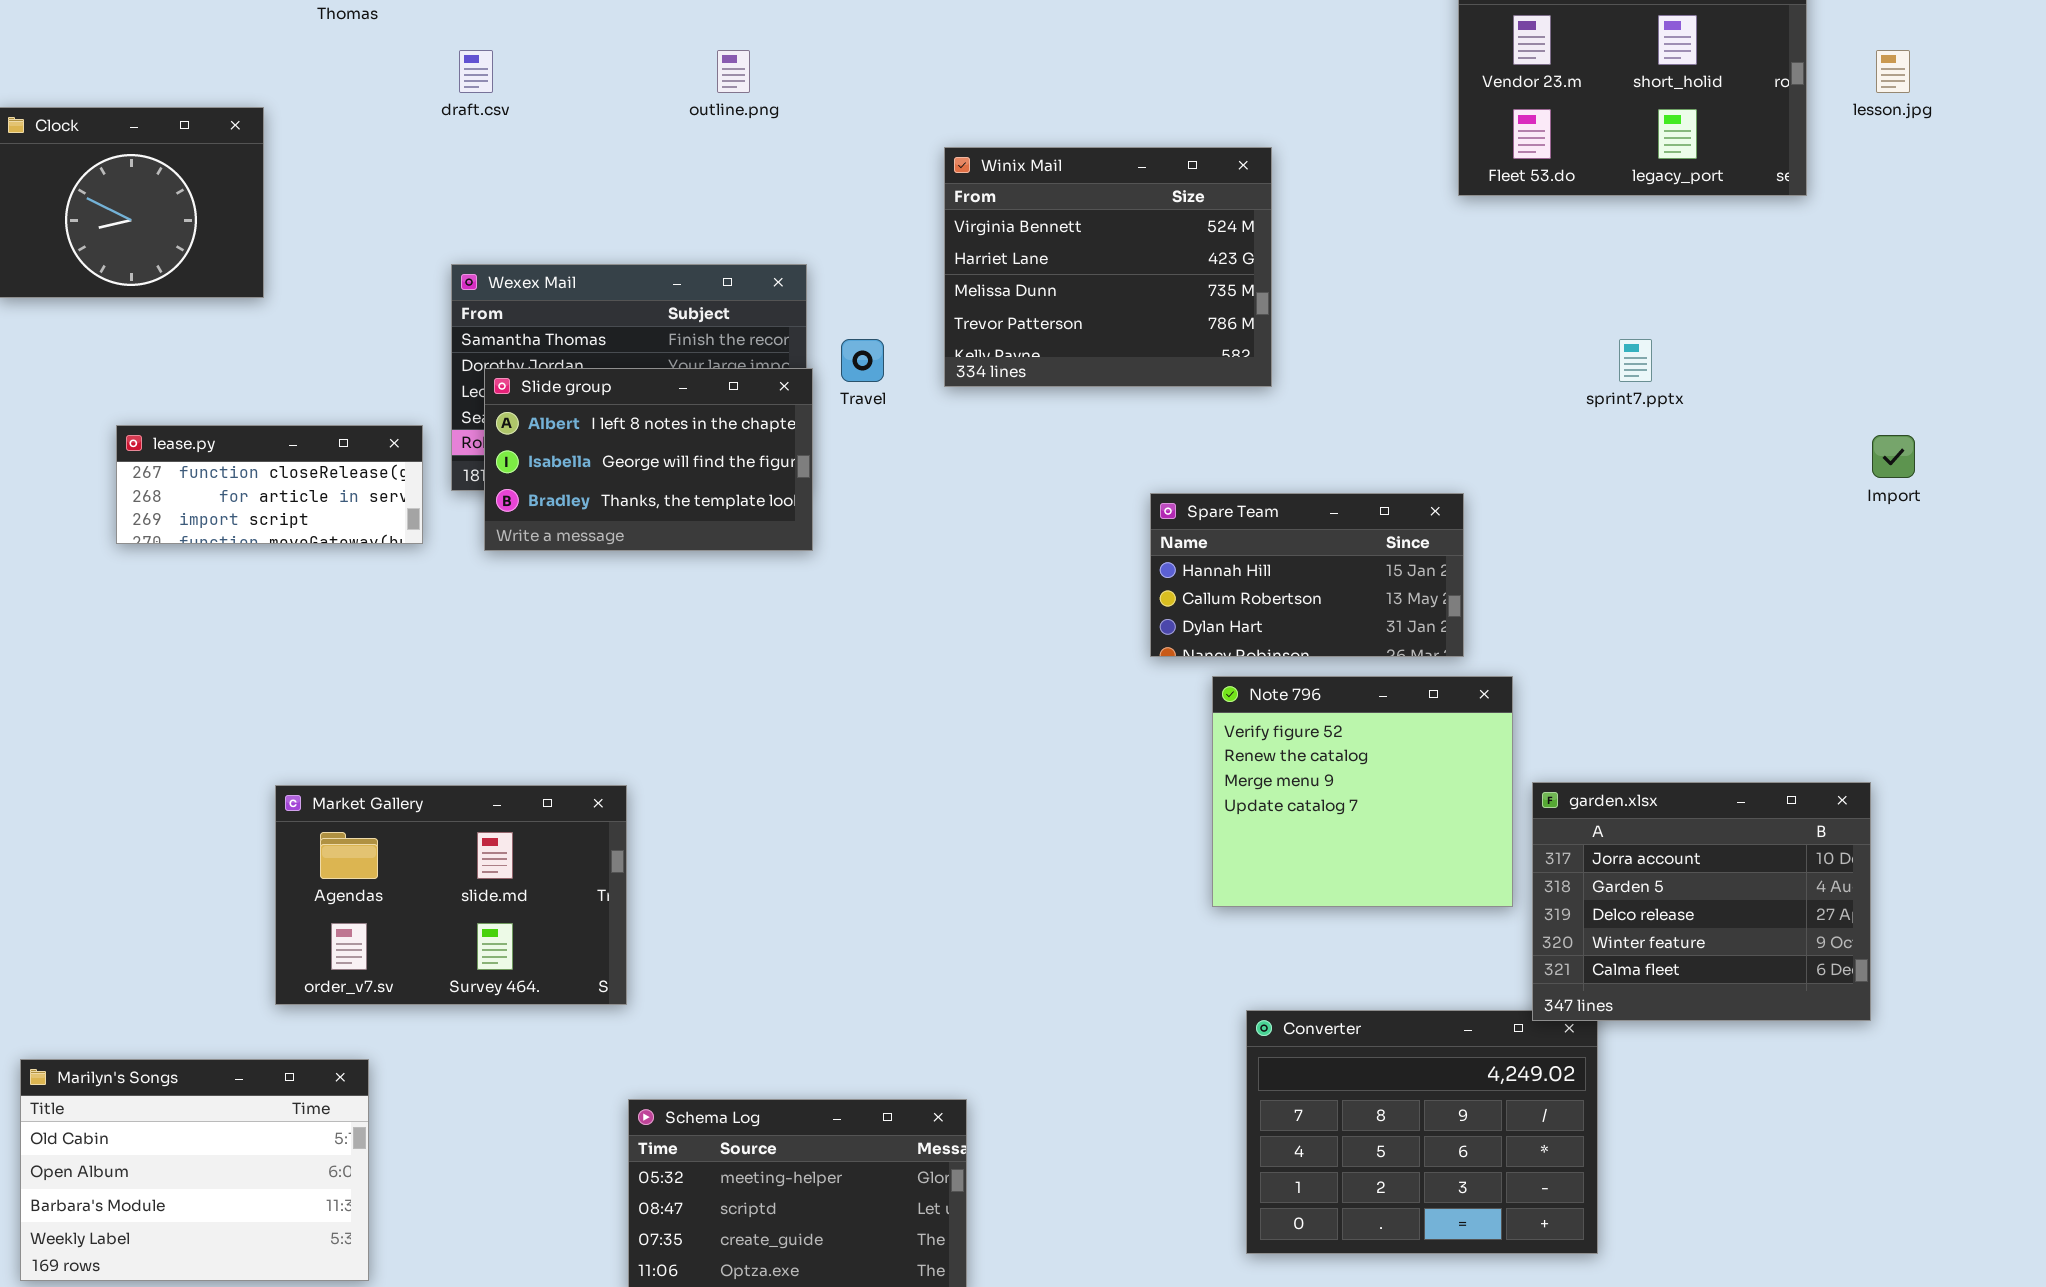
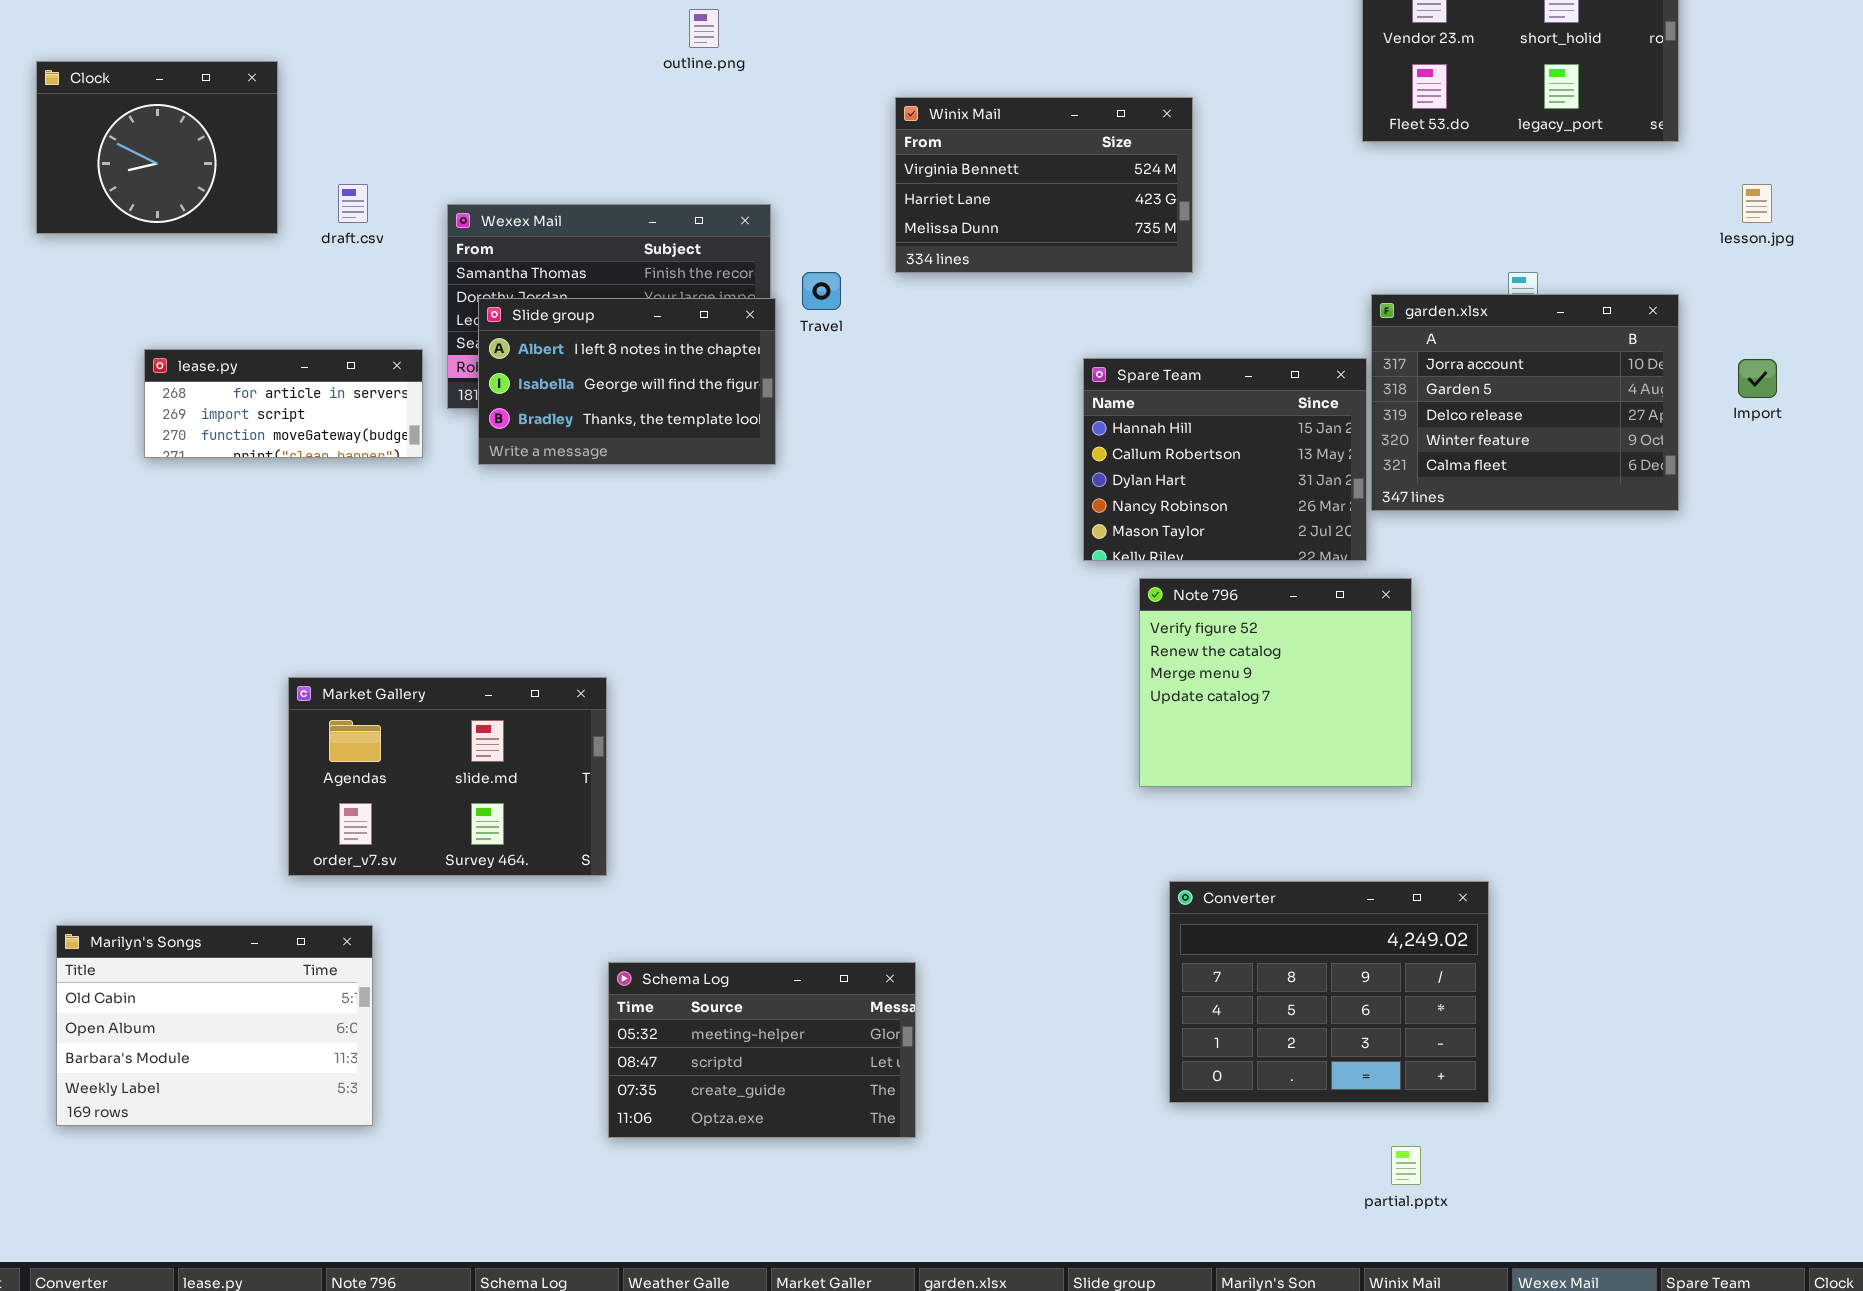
draft.csv: [459,50,493,93] -> [338,184,368,223], moved
lesson.jpg: [1876,50,1910,93] -> [1742,184,1772,223], moved
Winix Mail: [944,147,1272,387] -> [895,97,1193,273], resized
lease.py: [116,425,423,544] -> [144,349,423,458], scrolled down 1 row
Spare Team: [1150,493,1464,657] -> [1083,358,1367,561], resized
garden.xlsx: [1532,782,1871,1021] -> [1371,294,1679,511], moved

